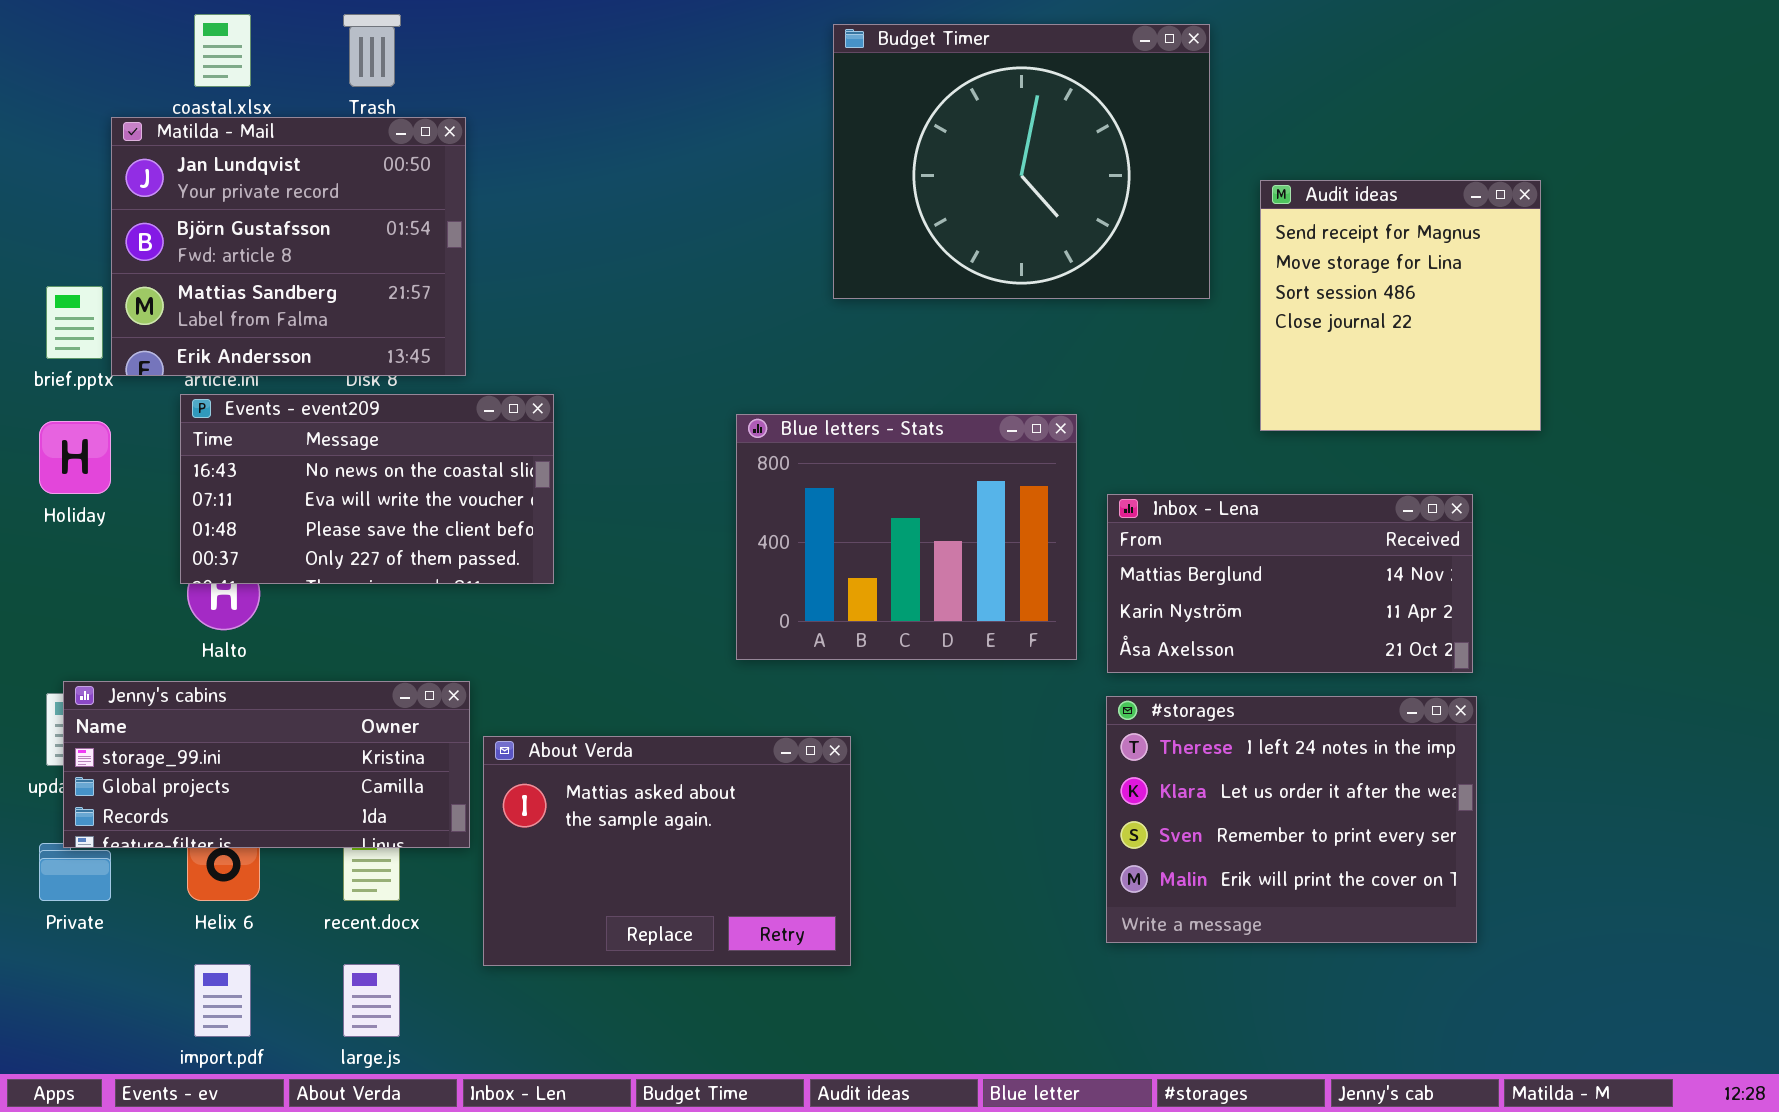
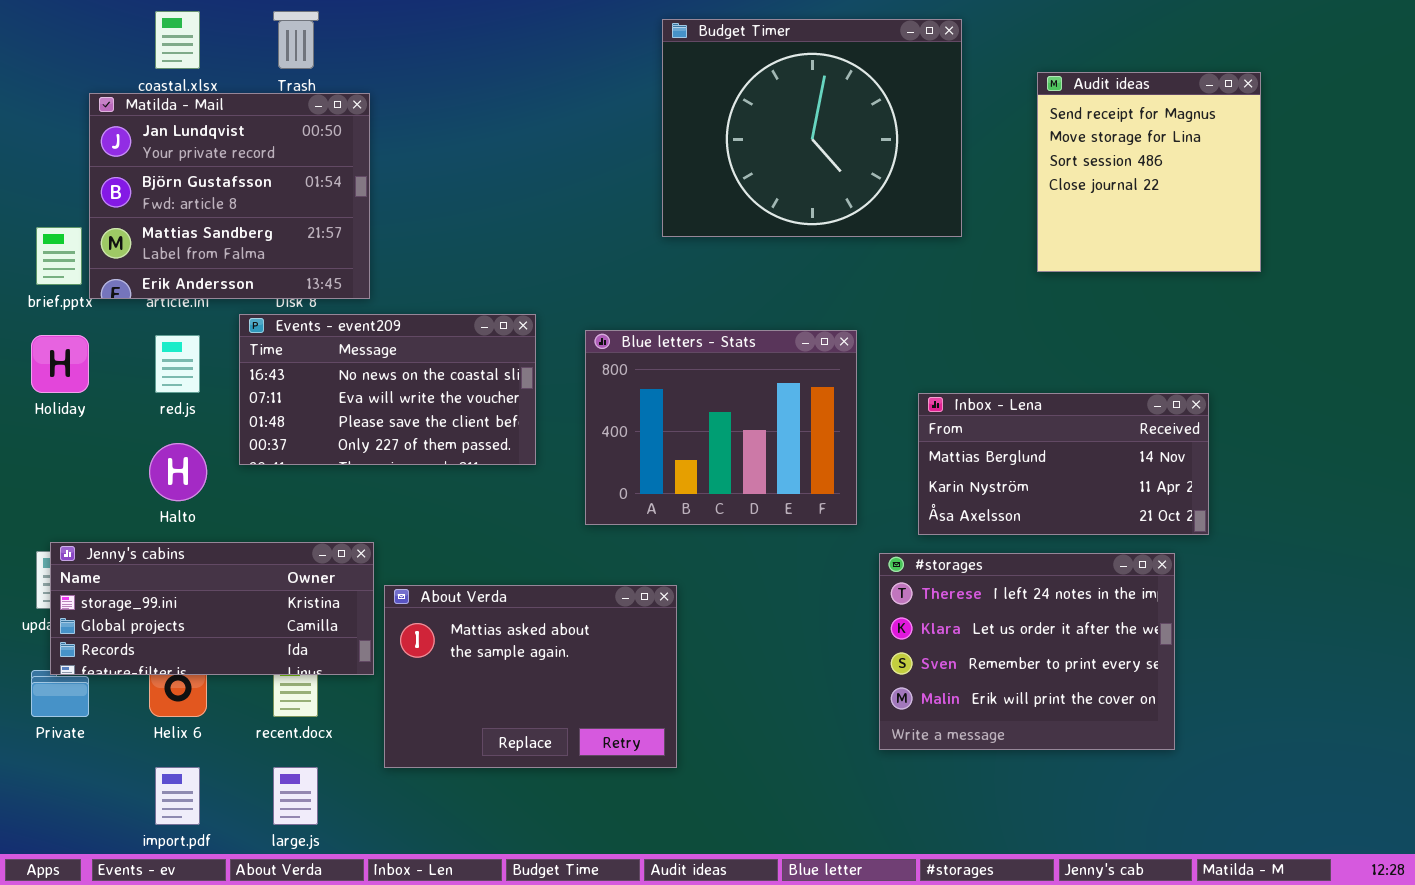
Audit ideas: [1260,180,1541,431] -> [1037,72,1261,272], moved
Events - event209: [180,394,554,584] -> [239,314,536,465], moved
Inbox - Lena: [1107,494,1473,673] -> [918,393,1209,535], moved

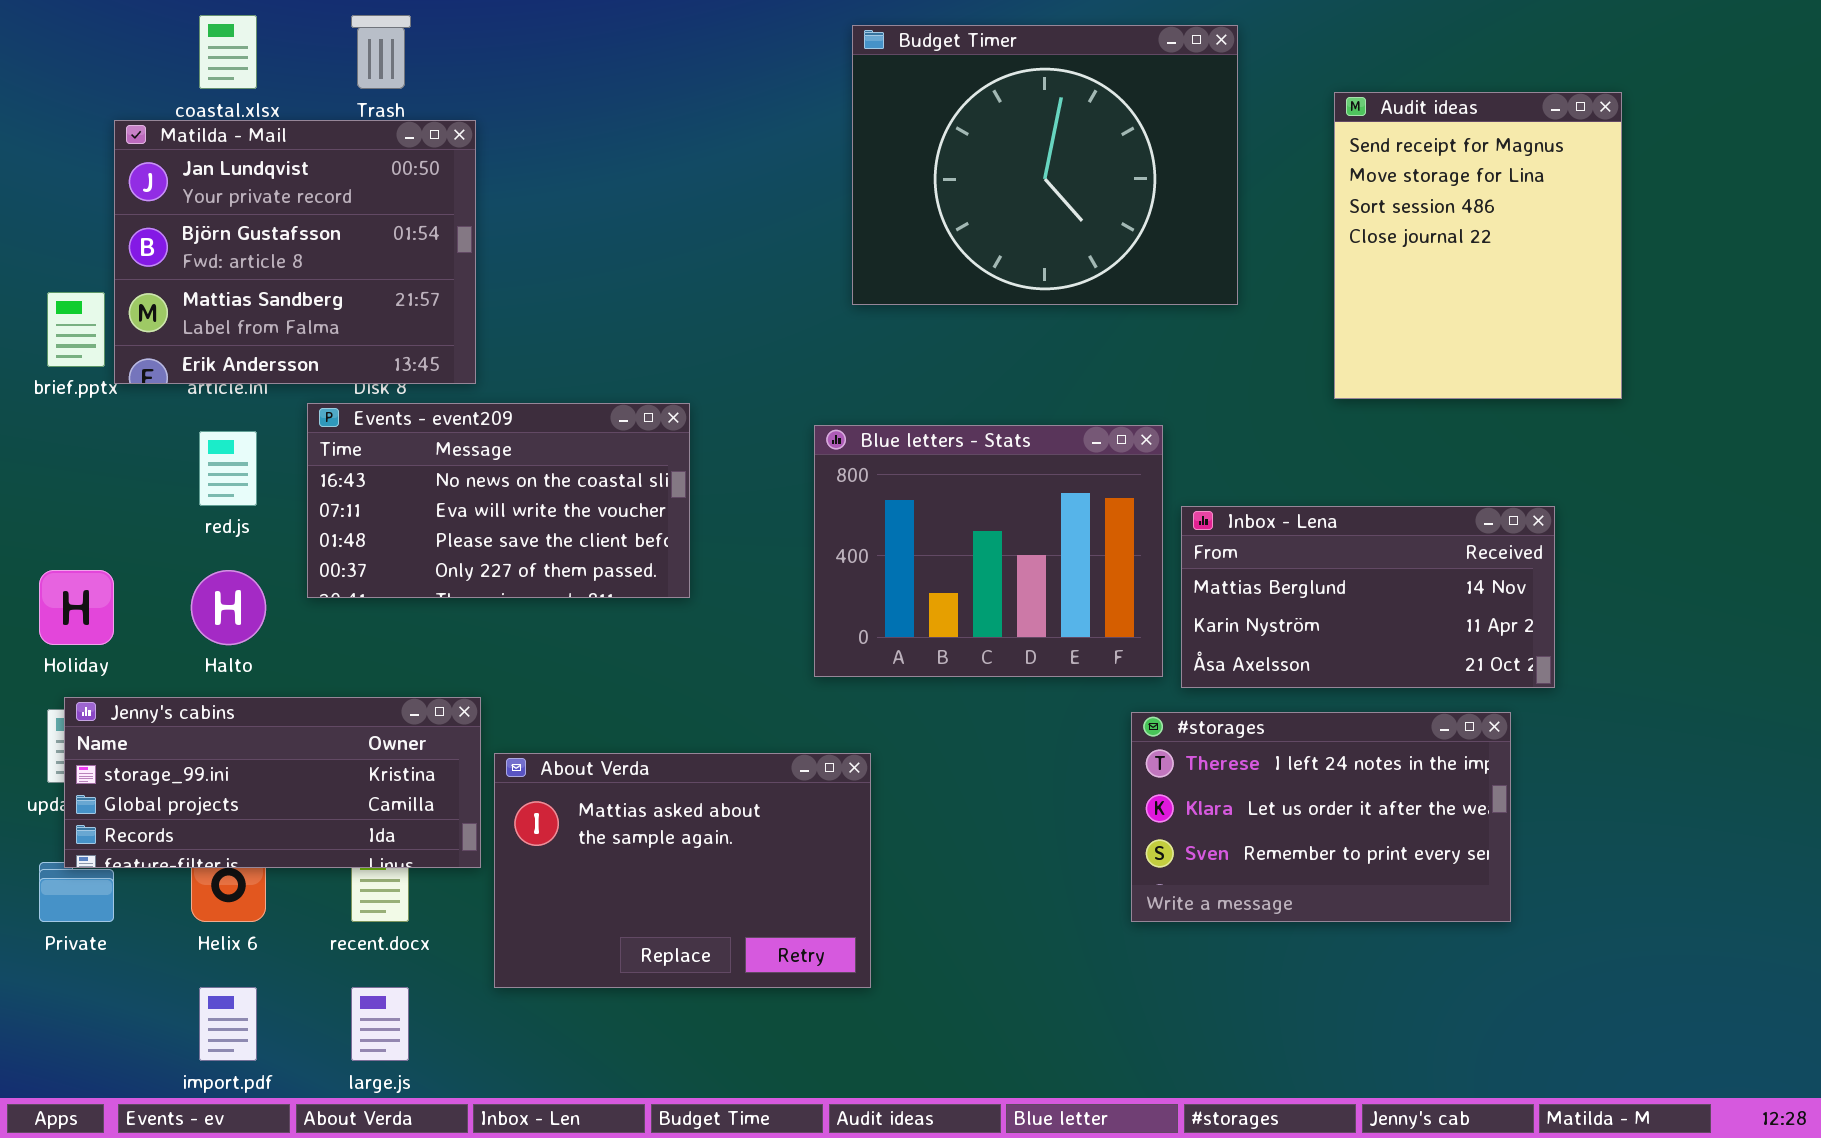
Audit ideas: [1037,72,1261,272] -> [1334,92,1622,399], resized
Blue letters - Stats: [585,330,857,525] -> [814,425,1163,677], moved
Holiday: [31,335,89,393] -> [39,570,114,645], moved
#storages: [879,553,1175,750] -> [1131,712,1511,922], resized

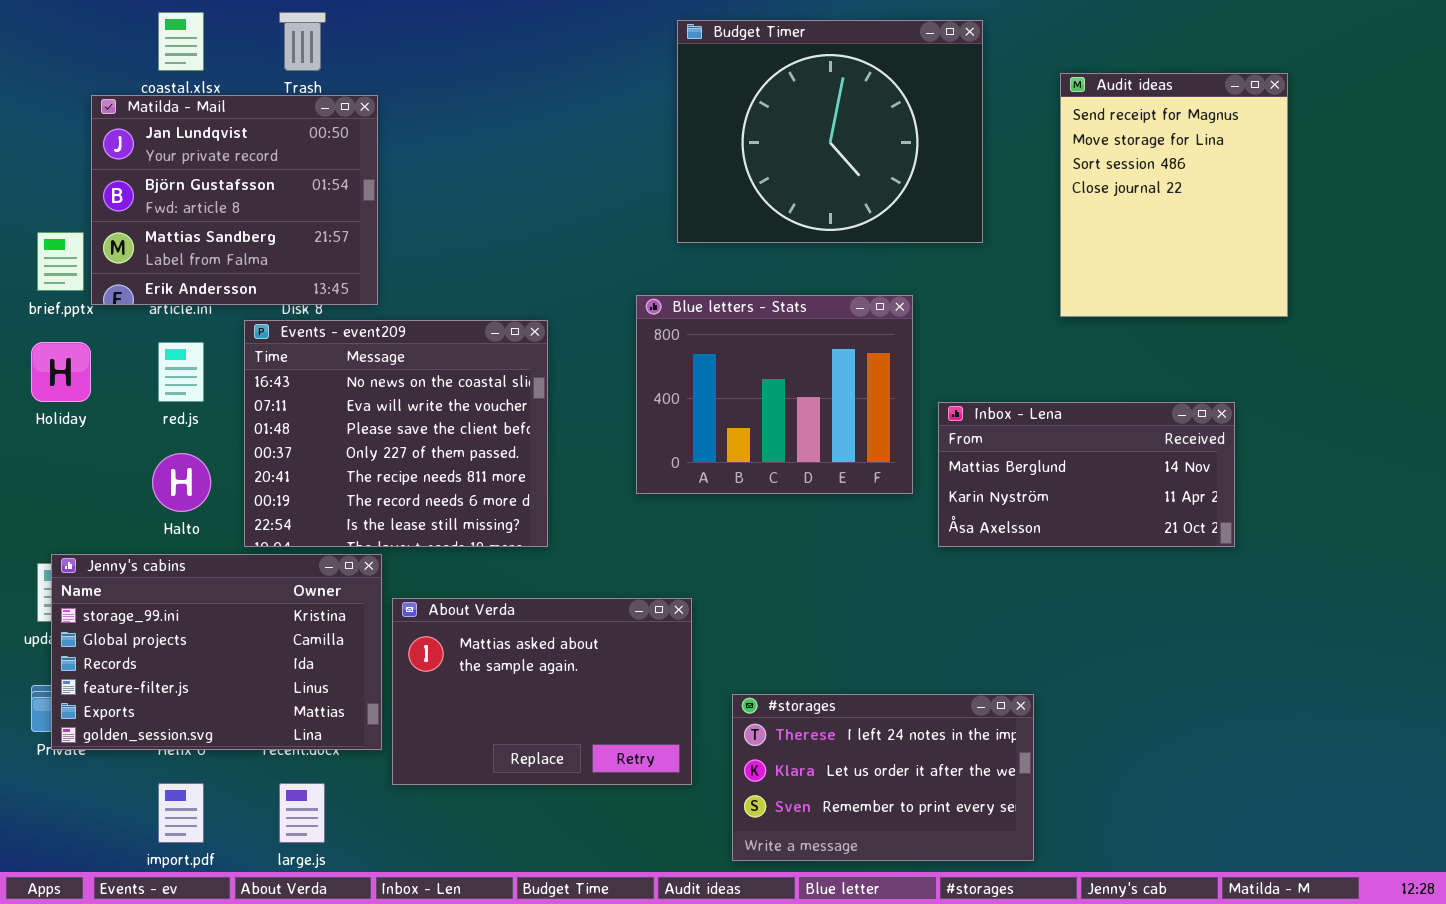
Events - event209: [307,403,690,598] -> [244,320,548,547], resized
Blue letters - Stats: [814,425,1163,677] -> [636,295,913,494], moved
Holiday: [39,570,114,645] -> [31,342,91,402], moved
Jenny's cabins: [64,697,481,868] -> [51,554,382,750], resized
#storages: [1131,712,1511,922] -> [732,694,1034,861], moved

